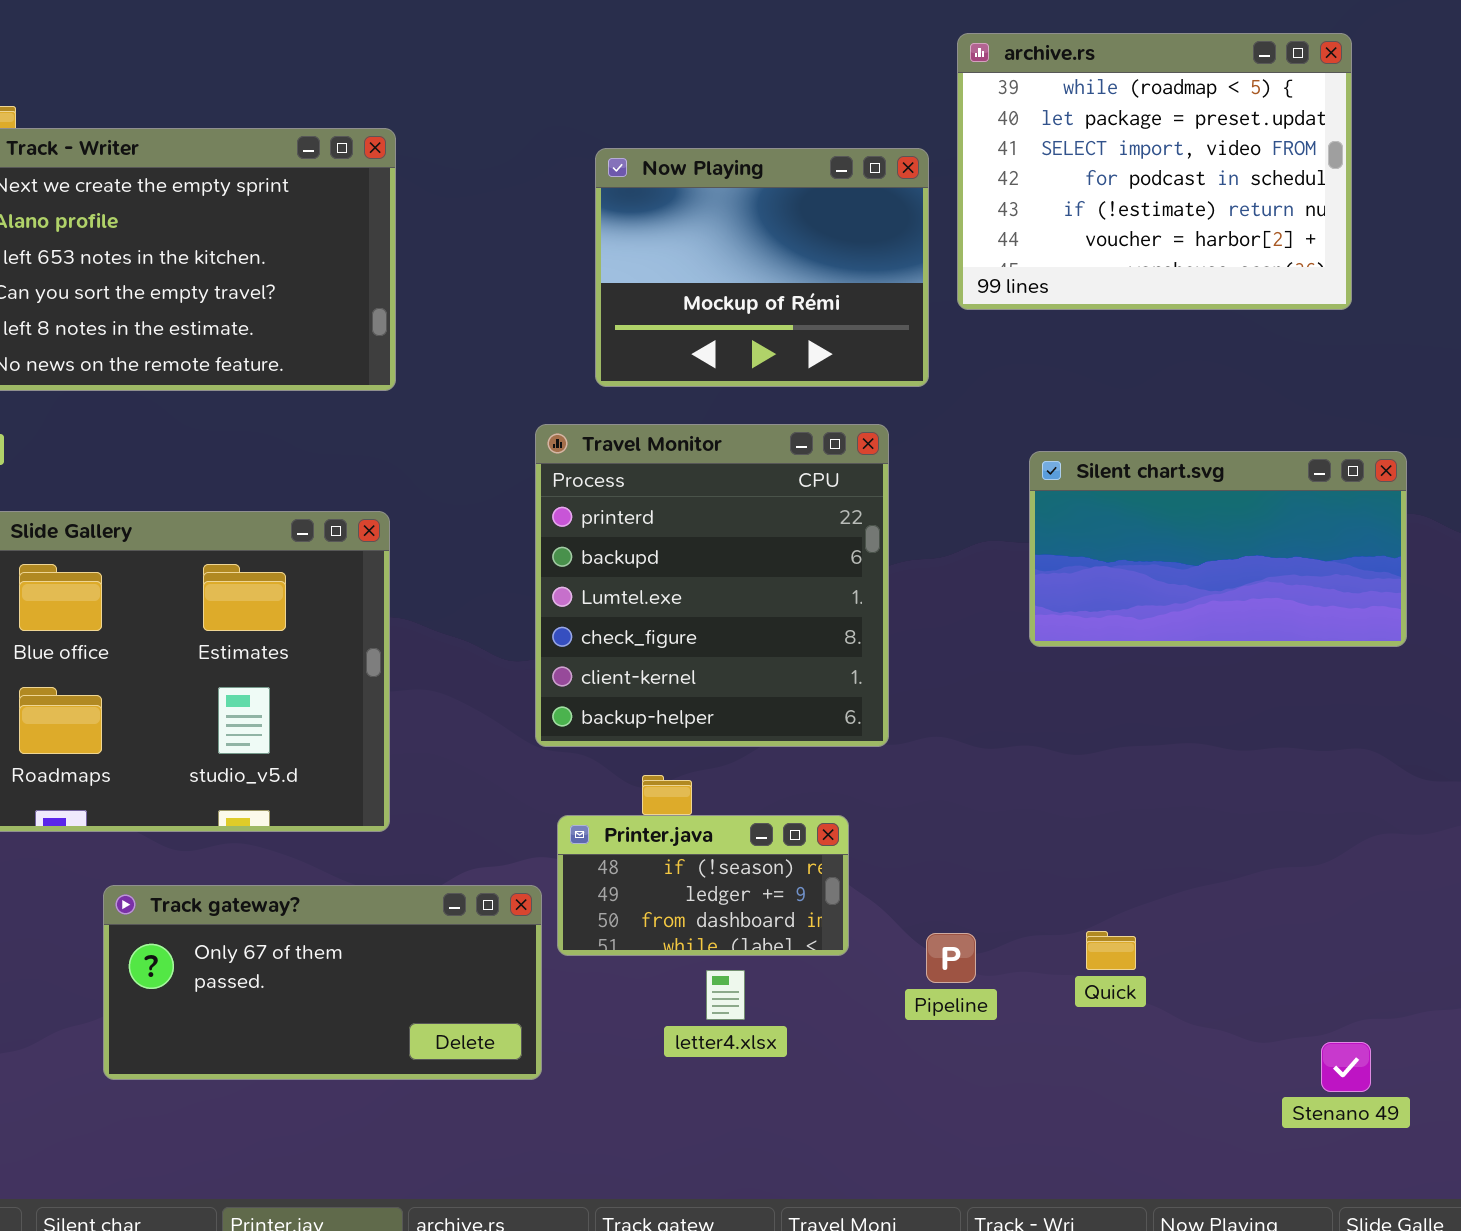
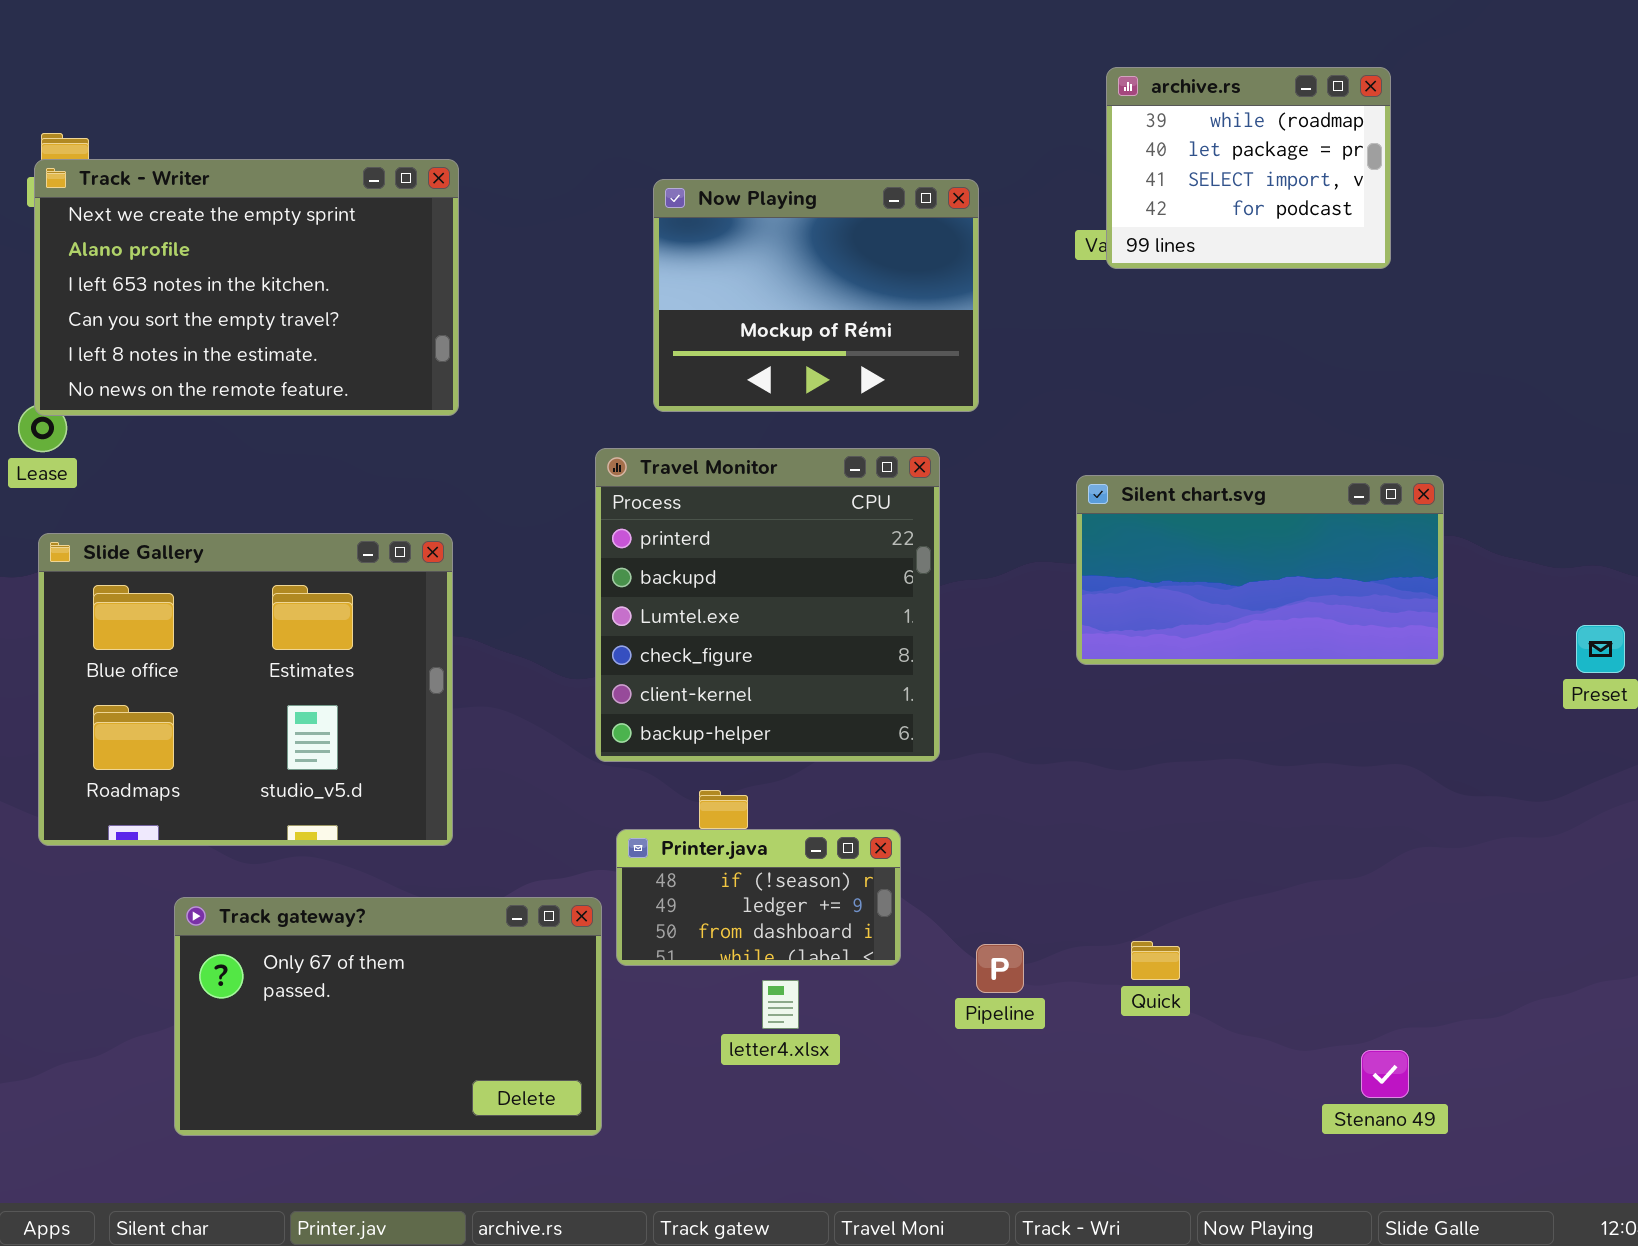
archive.rs: [957,33,1352,310] -> [1106,67,1391,269], resized
Track gateway?: [103,885,542,1080] -> [174,897,602,1136], resized

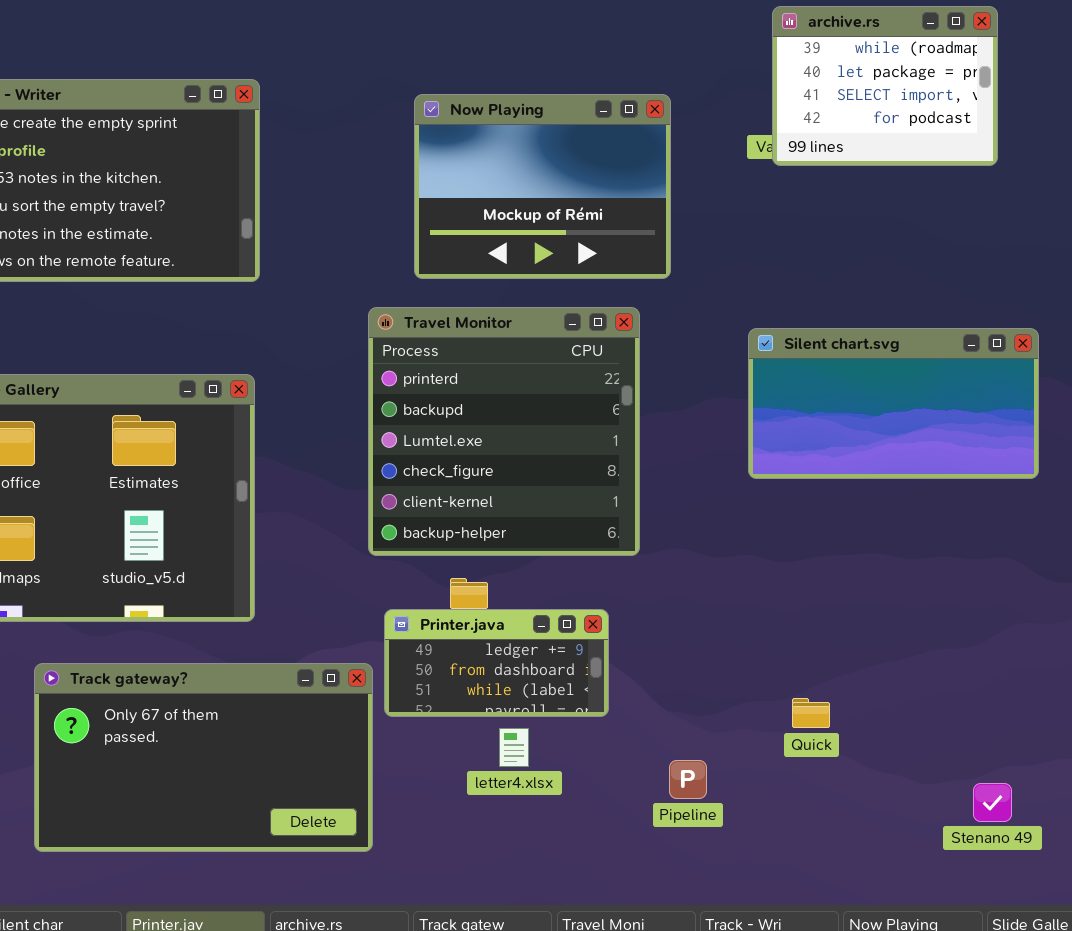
Printer.java: [616,829,901,966] -> [384,609,609,717], scrolled down 1 row
Pipeline: [976,944,1024,993] -> [669,760,707,799], moved

